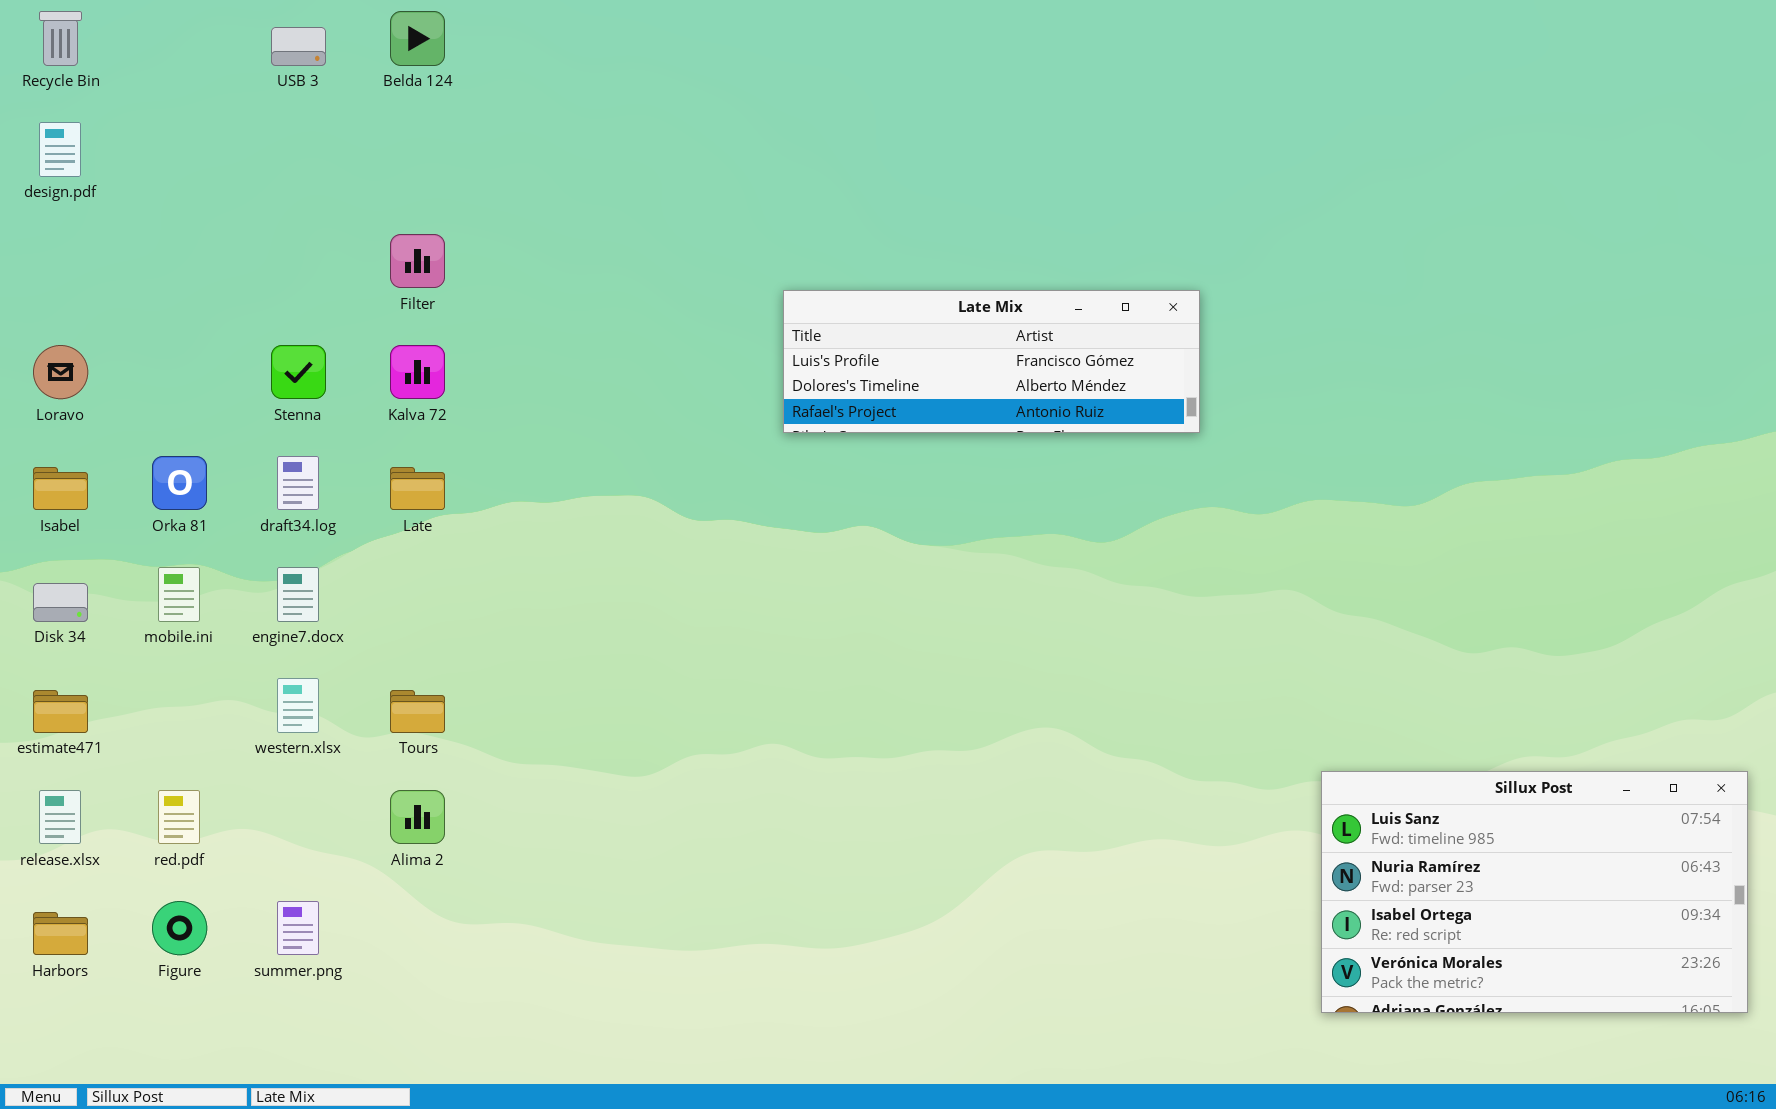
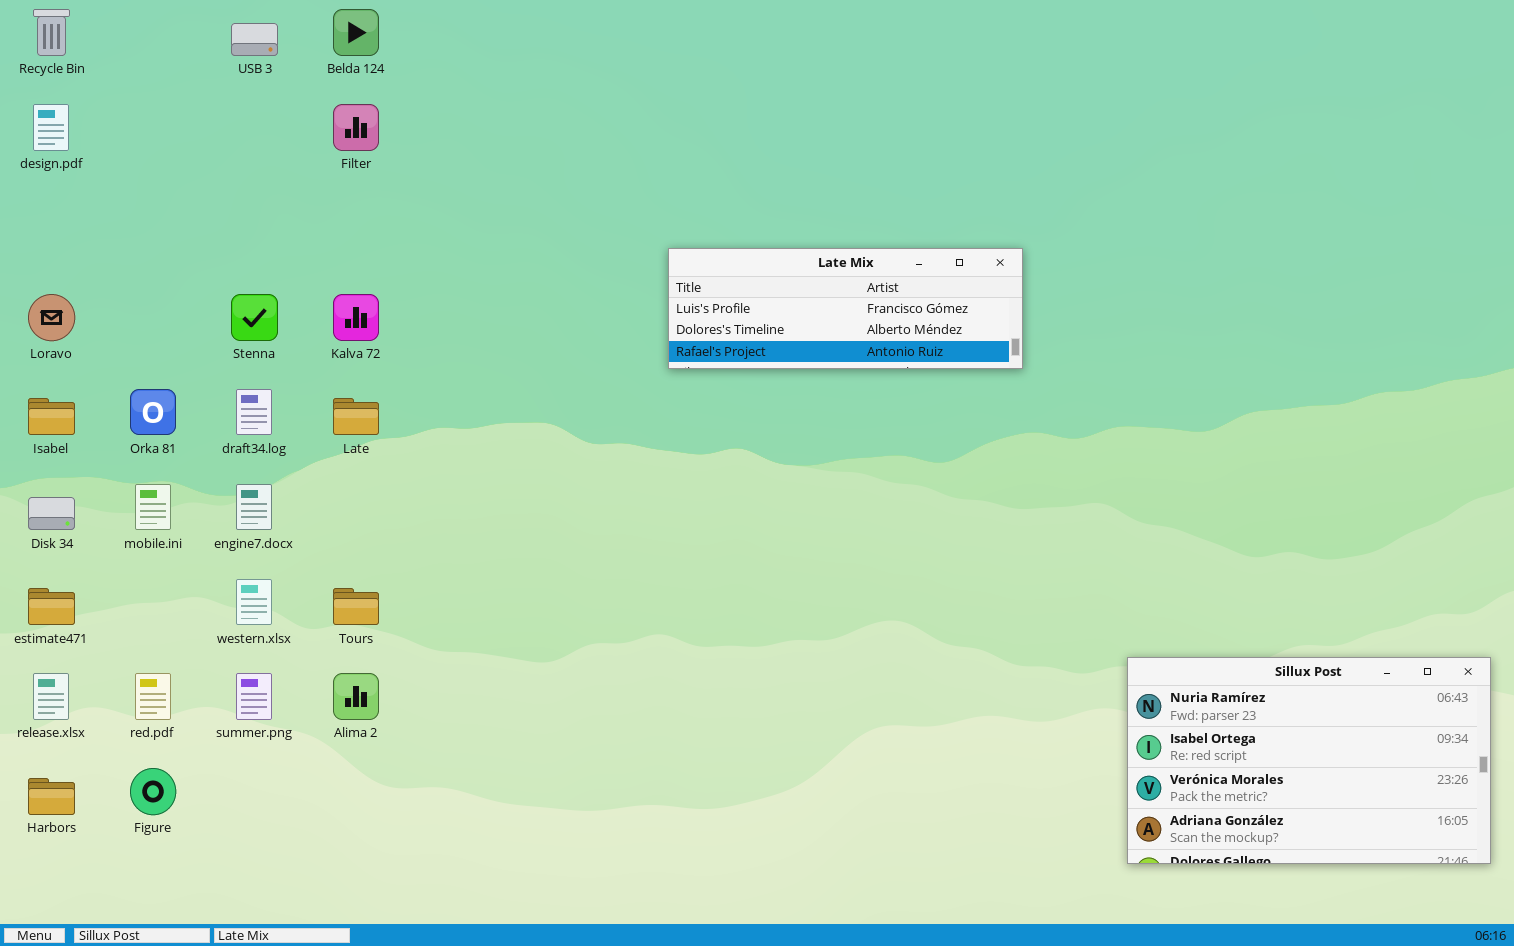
Filter: [390,234,445,288] -> [333,104,379,151], moved
Sillux Post: [1321,771,1748,1013] -> [1127,657,1491,864], scrolled down 1 row
summer.png: [277,901,319,955] -> [236,673,272,720], moved

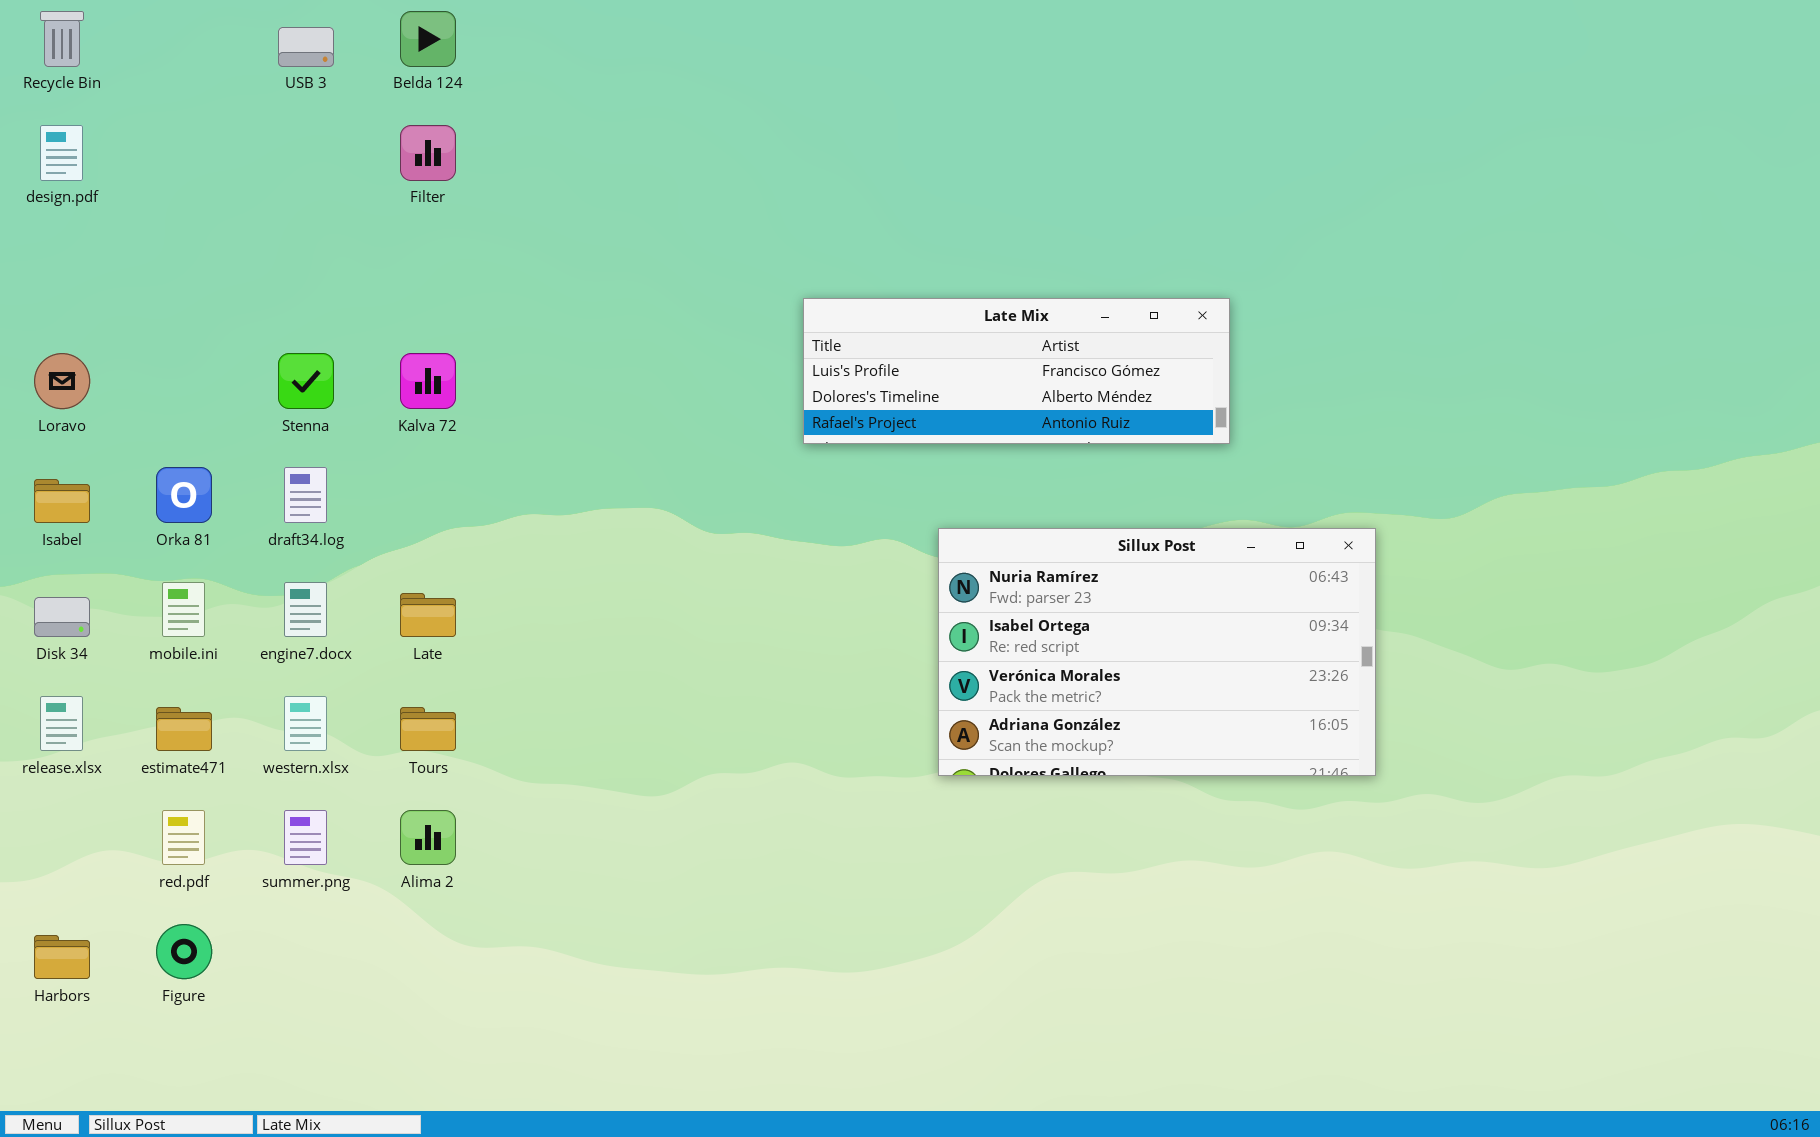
Late: [333,398,379,435] -> [400,593,456,637], moved
estimate471: [28,588,75,625] -> [156,707,212,751], moved
Sillux Post: [1127,657,1491,864] -> [938,528,1376,776], moved
release.xlsx: [33,673,69,720] -> [40,696,83,751], moved

